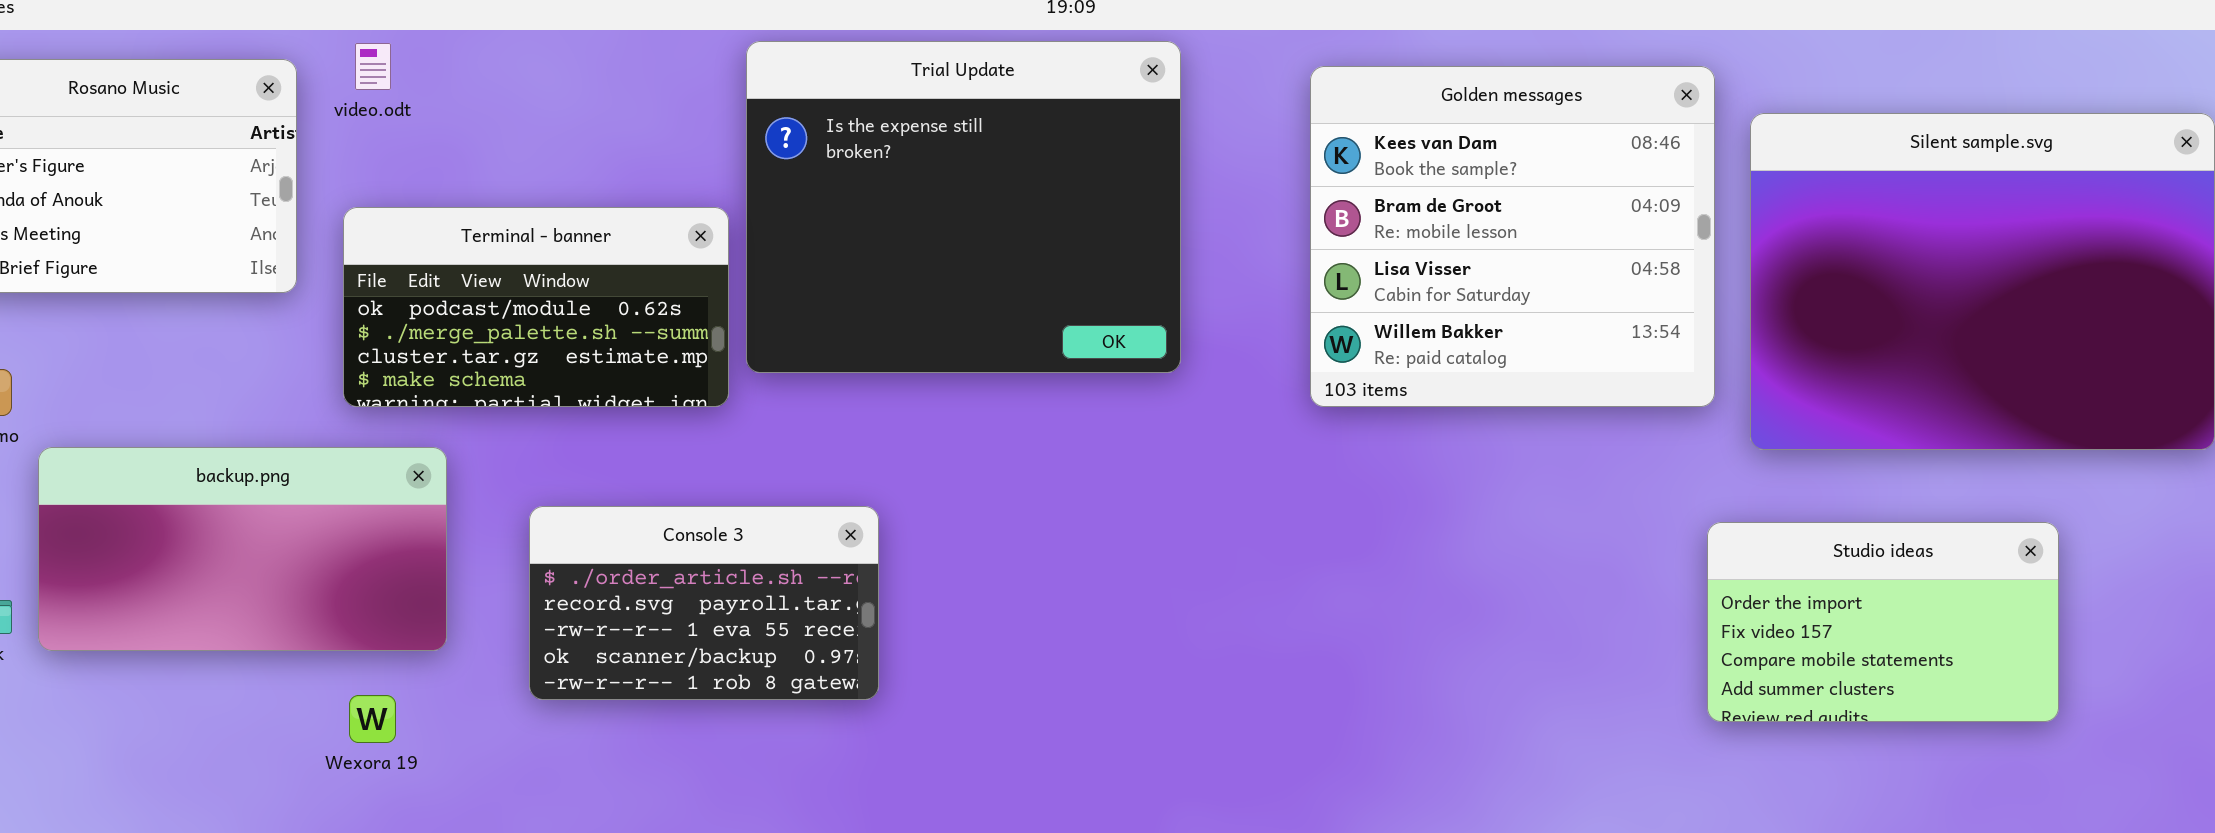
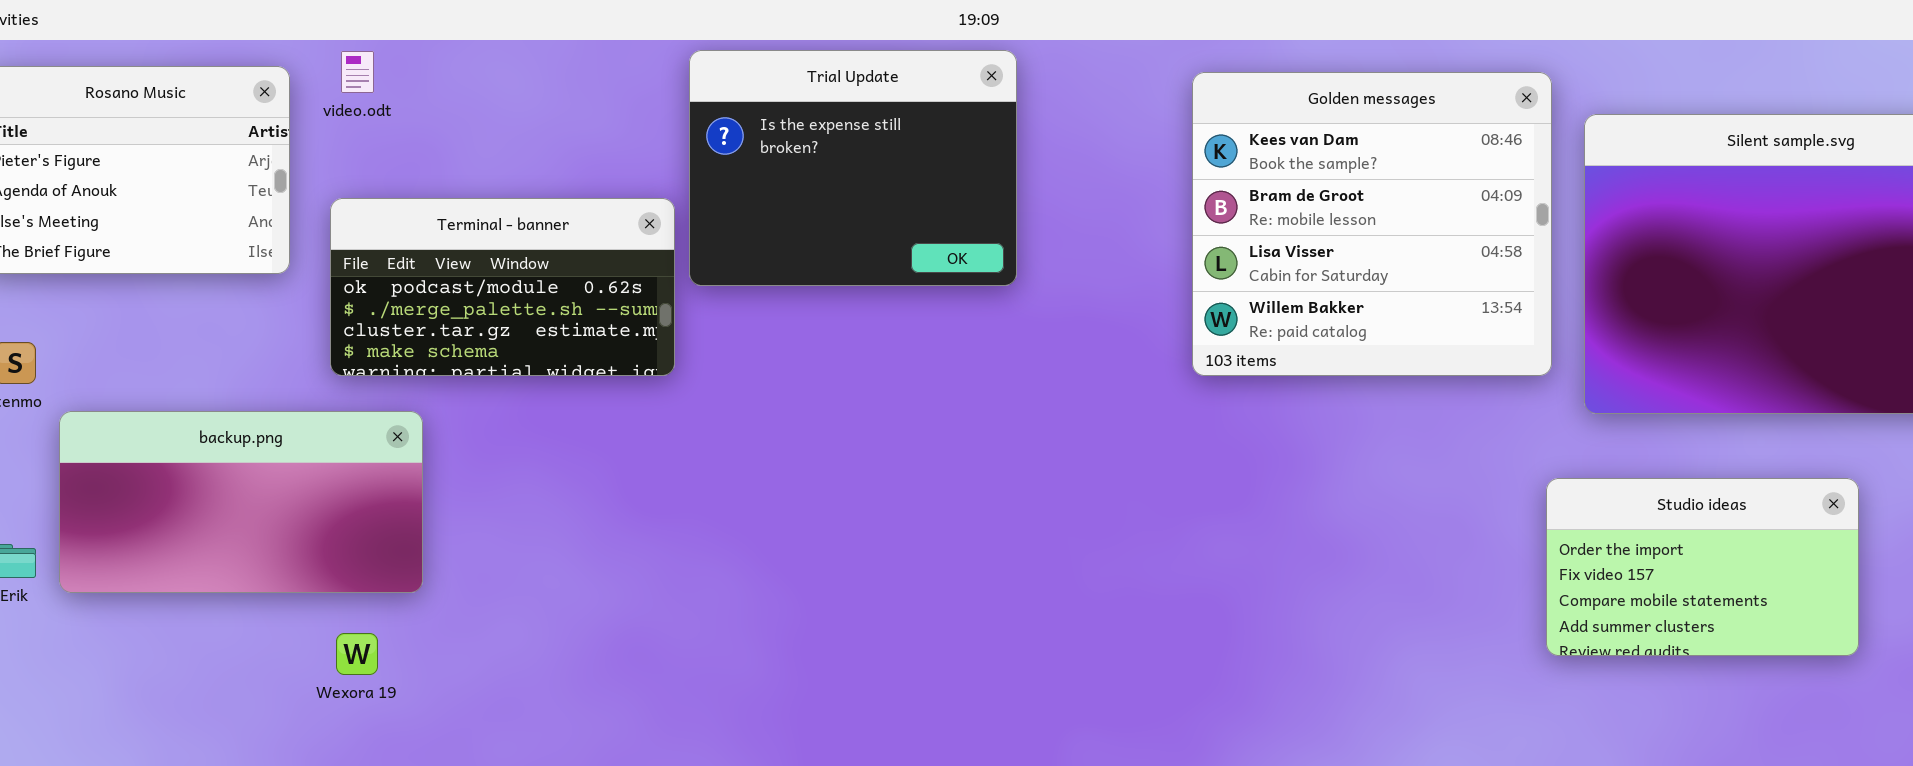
Trial Update: [746,41,1181,373] -> [689,50,1017,286], resized
Console 3: [529,506,879,700] -> none, closed

